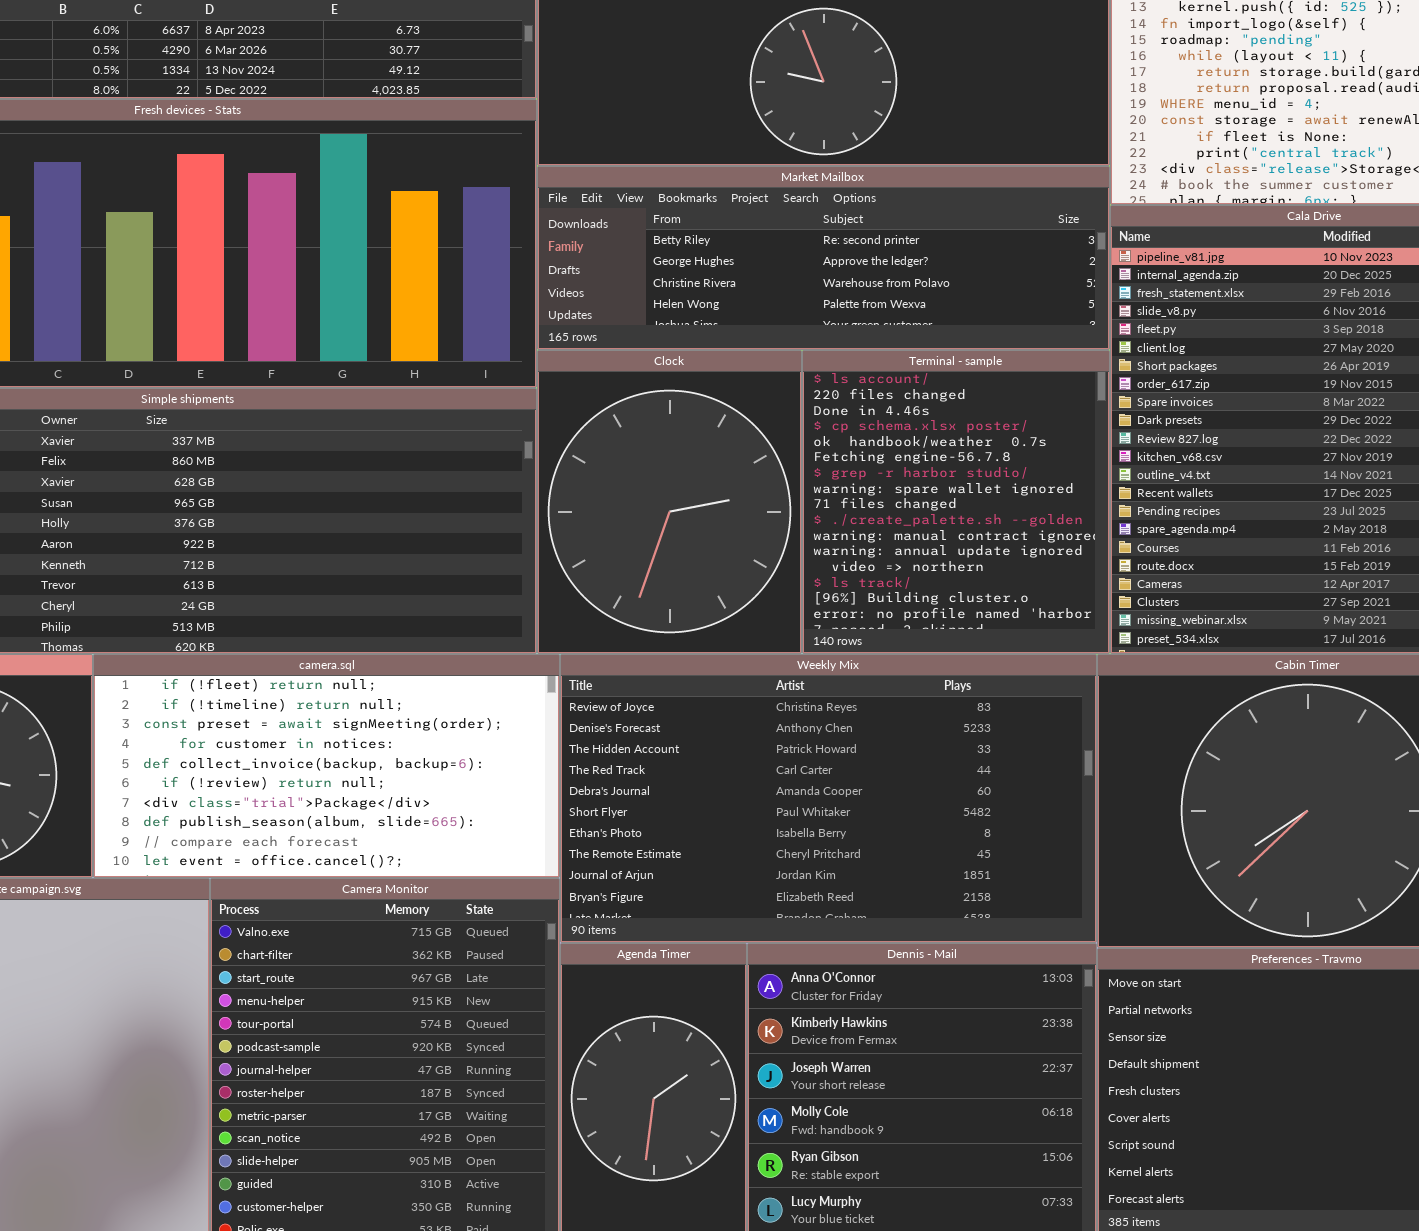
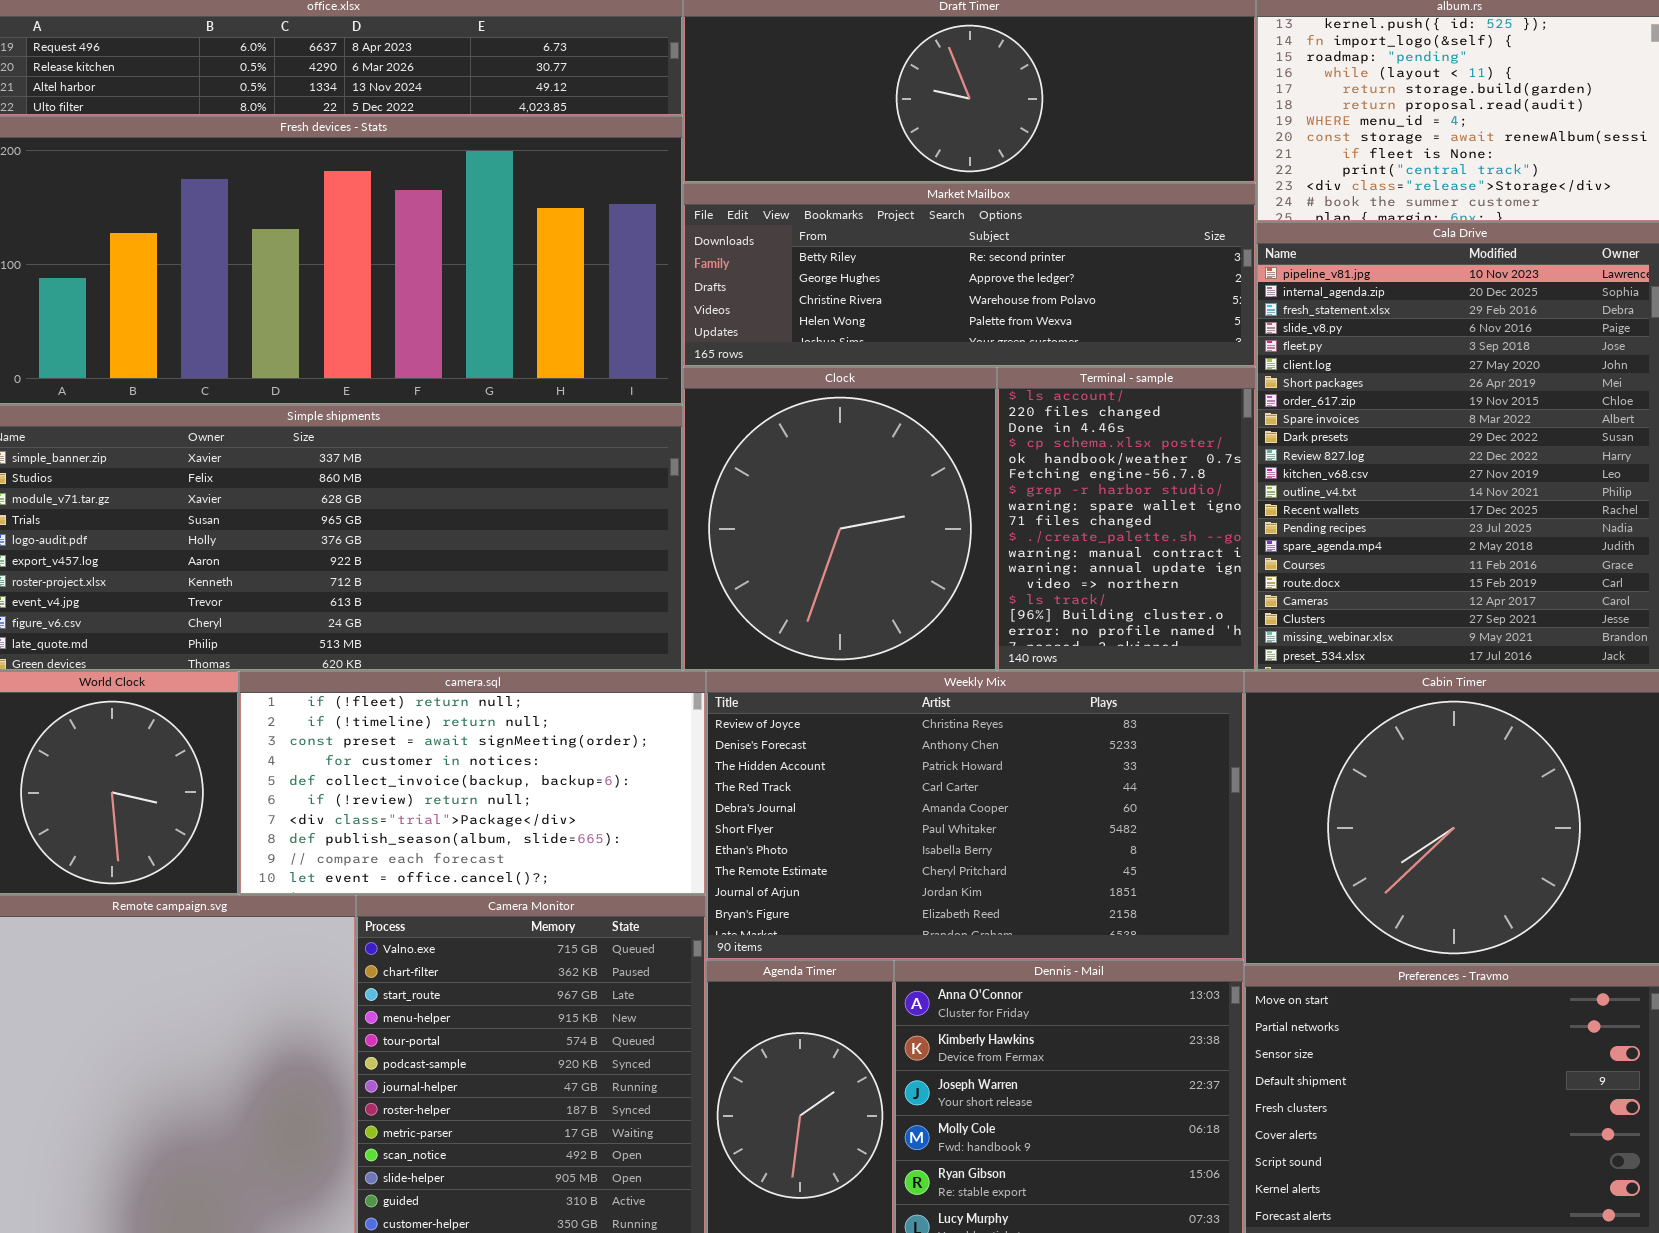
Clock: [537,350,802,654] -> [683,367,997,671], resized
Terminal - sample: [802,350,1110,654] -> [997,367,1256,671], resized

